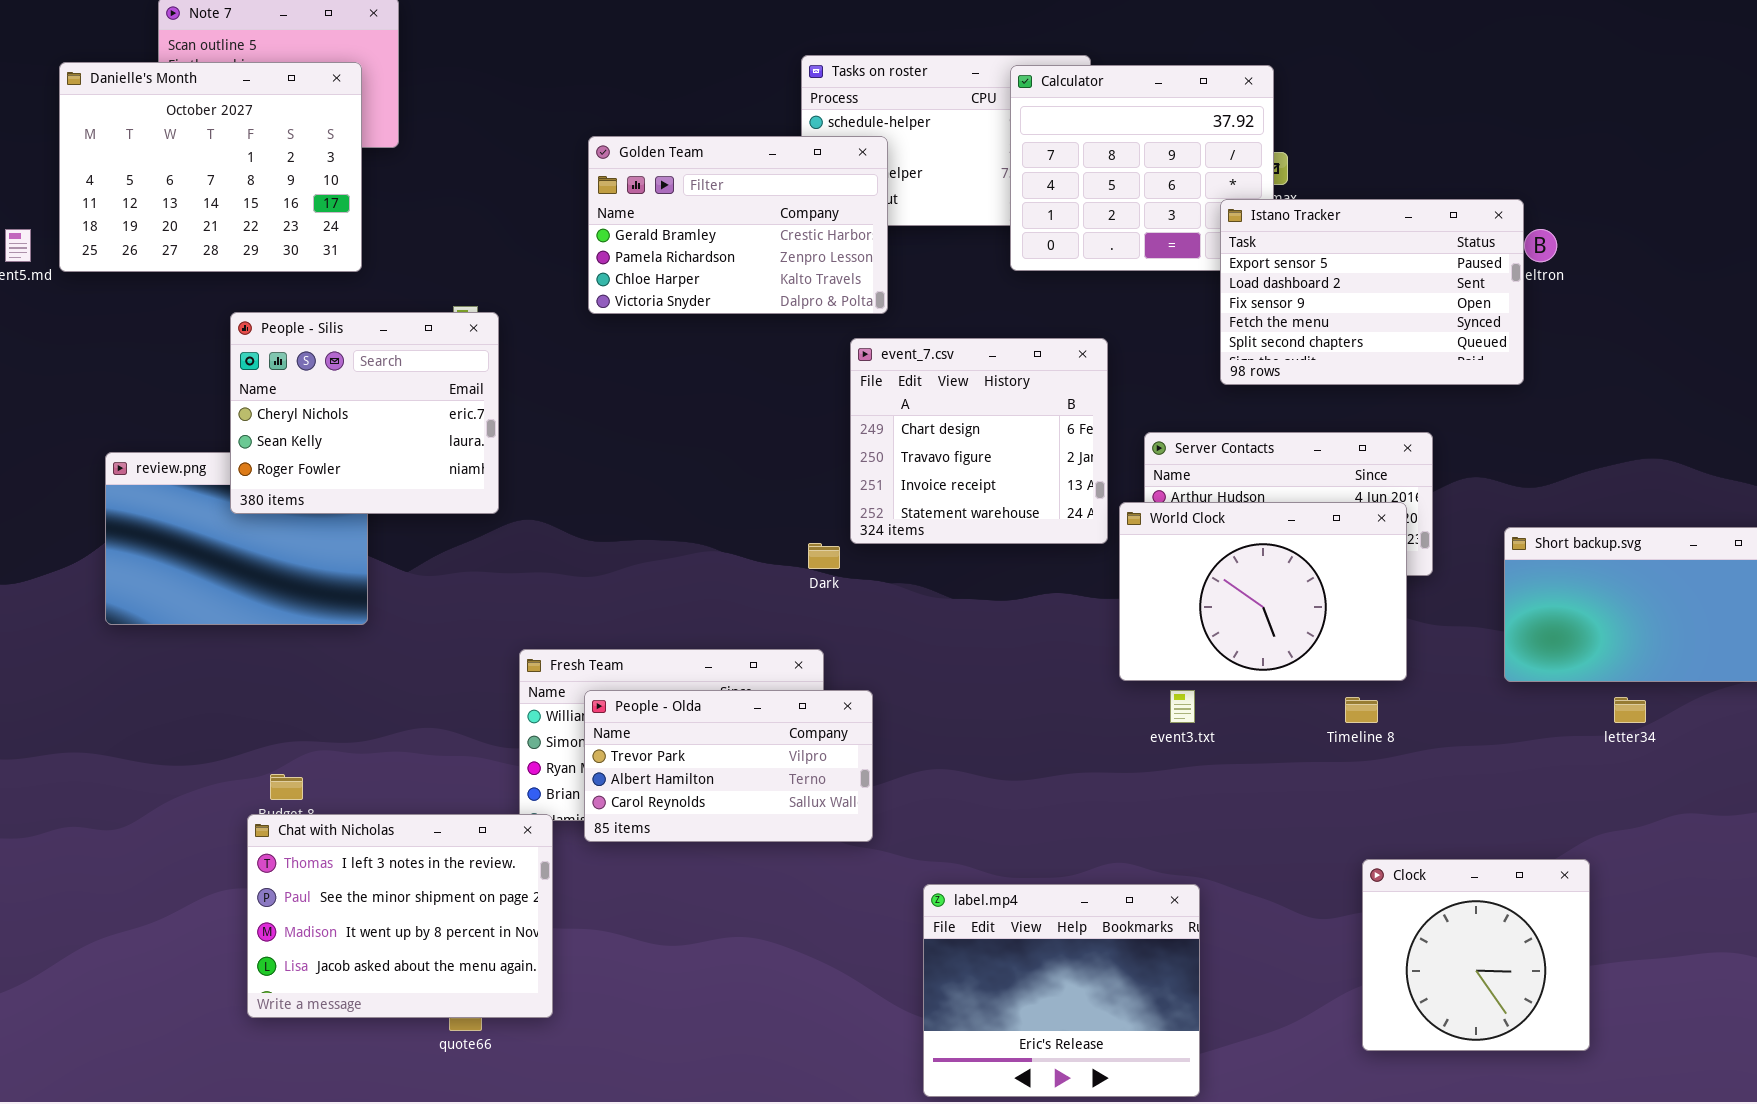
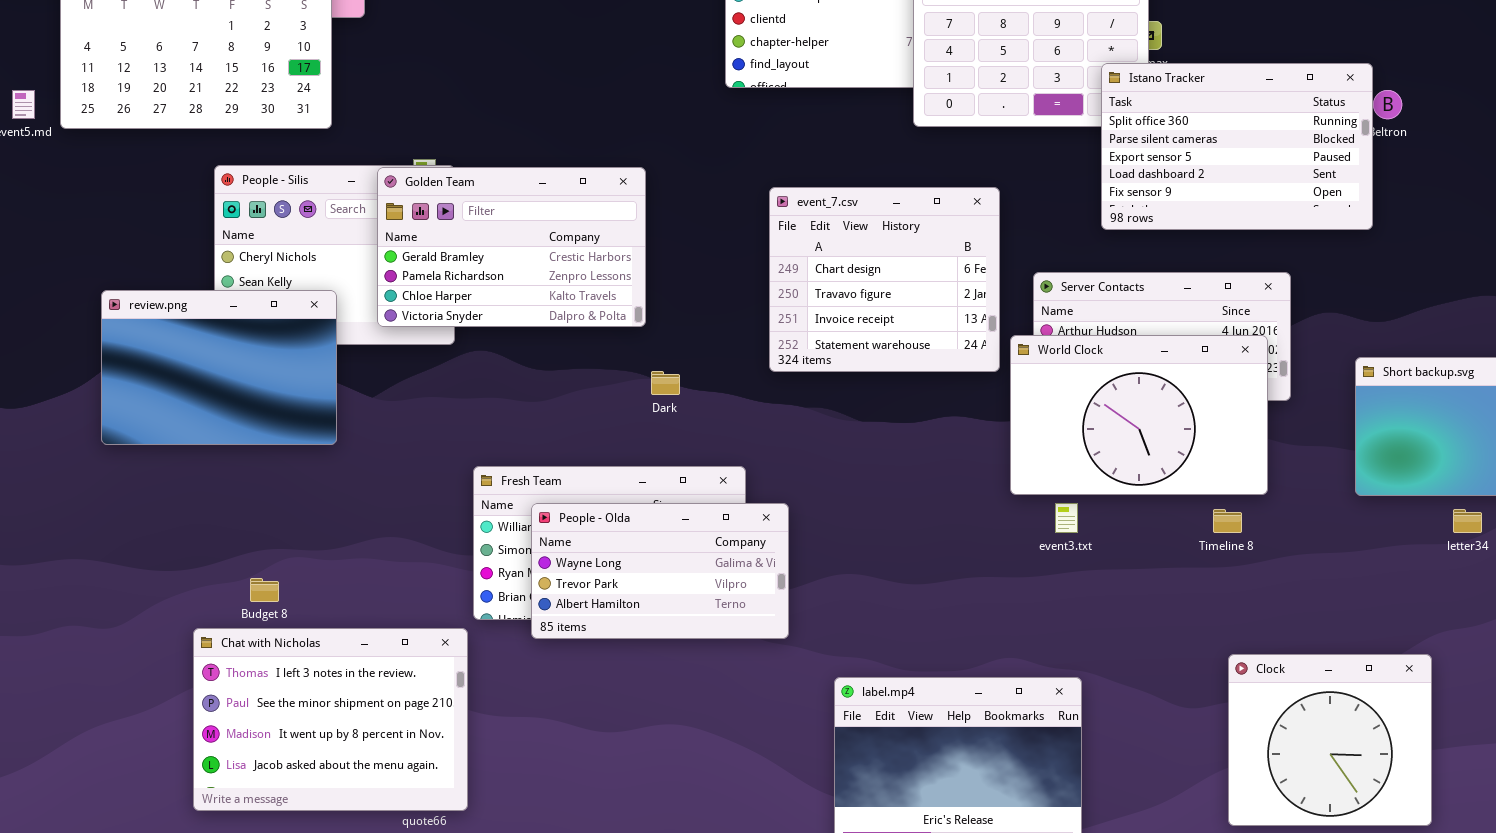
Golden Team: [588,136,888,314] -> [377,167,646,327], moved
Istano Tracker: [1220,199,1524,385] -> [1101,63,1373,230], scrolled up 2 rows
review.png: [105,452,368,625] -> [101,290,337,445], raised
Dark: [808,543,840,569] -> [651,371,680,395], moved
People - Olda: [584,690,873,842] -> [531,503,789,639], scrolled up 1 row
Chat with Nicholas: [247,814,553,1018] -> [193,628,468,811], moved

